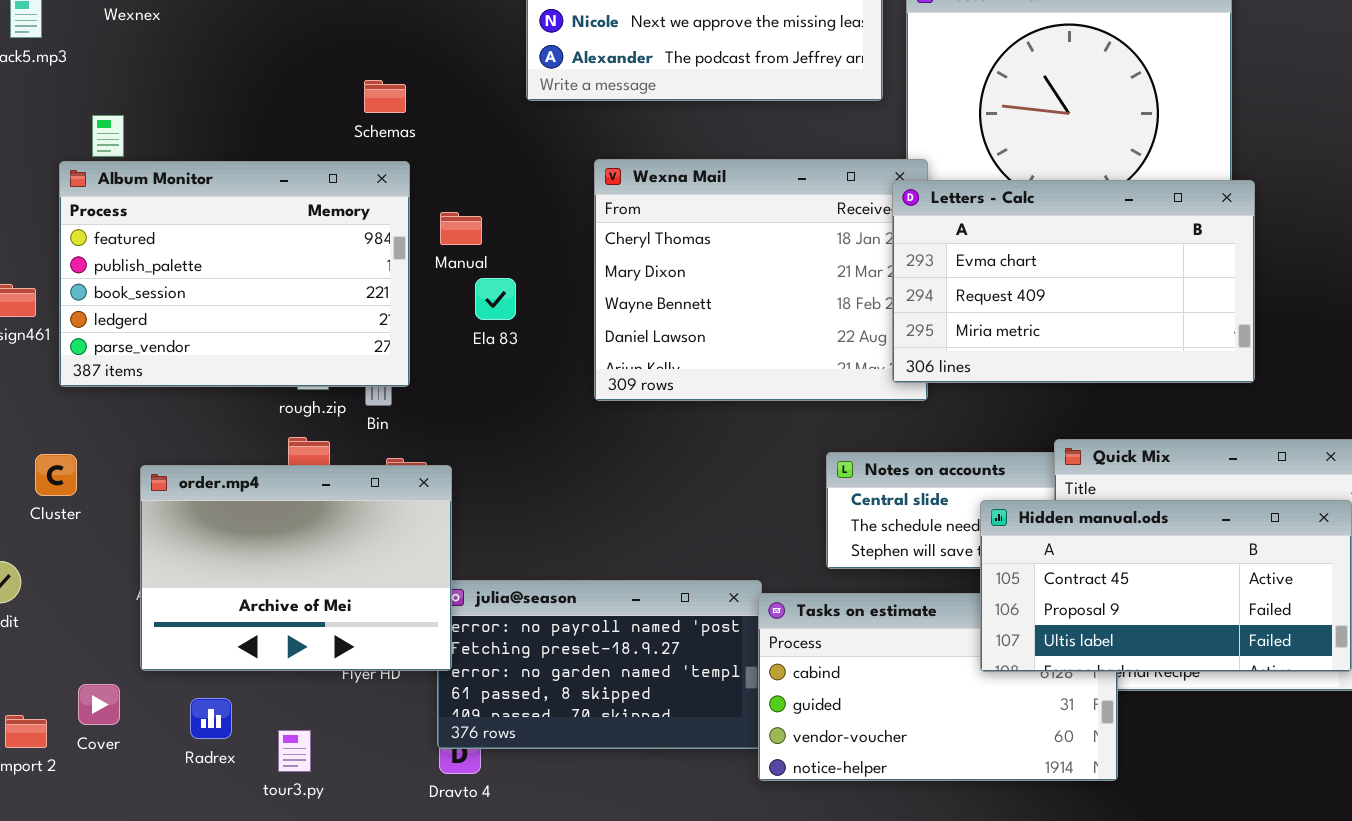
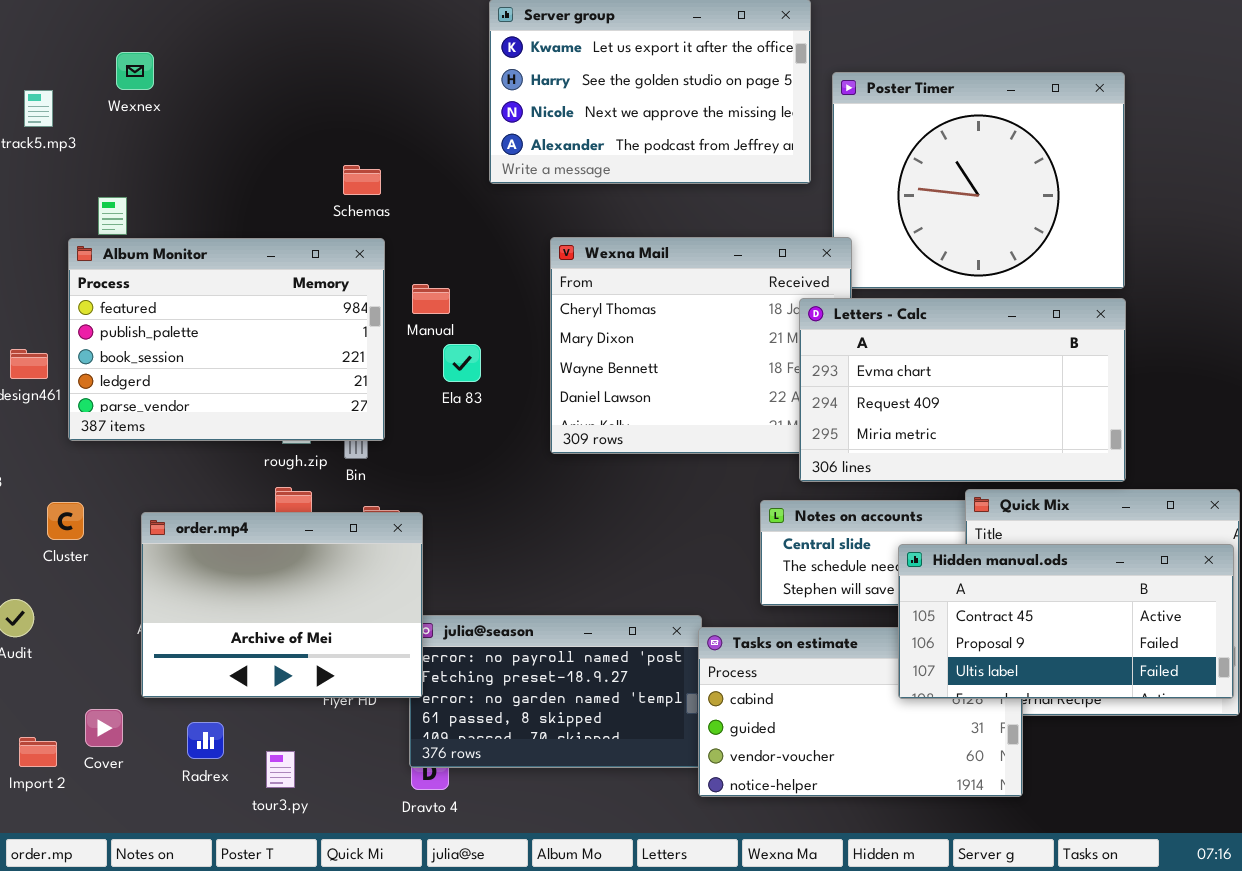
Letters - Calc: [892,180,1255,383] -> [799,298,1126,482], moved

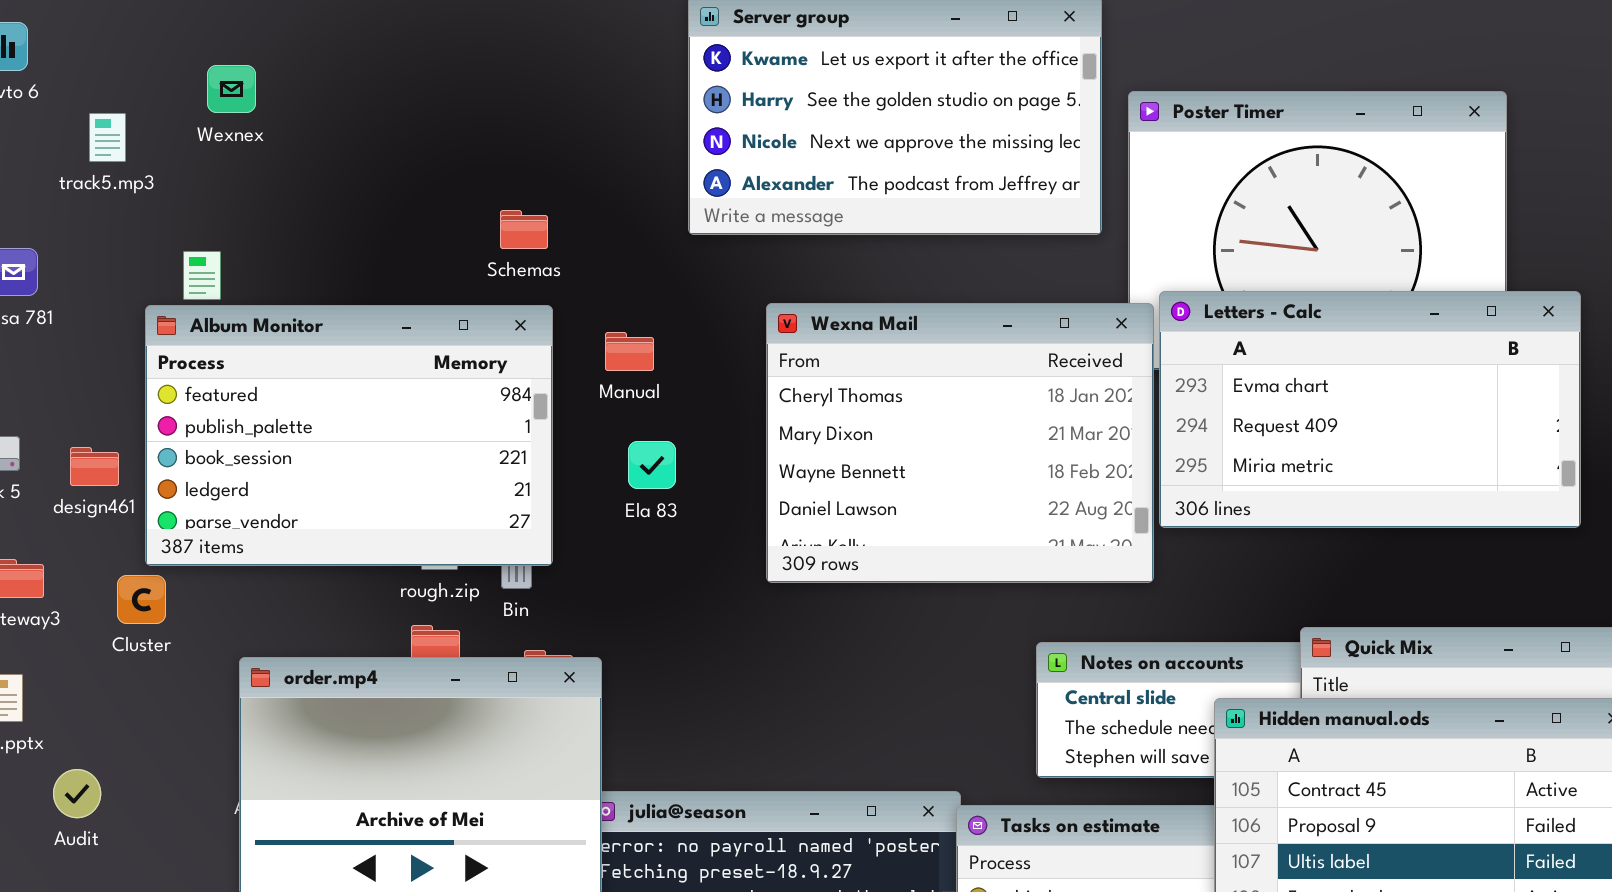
Manual: [412,284,450,314] -> [605,332,654,371], moved
Letters - Calc: [799,298,1126,482] -> [1159,291,1581,528], moved
Cluster: [47,502,84,540] -> [117,575,166,624], moved

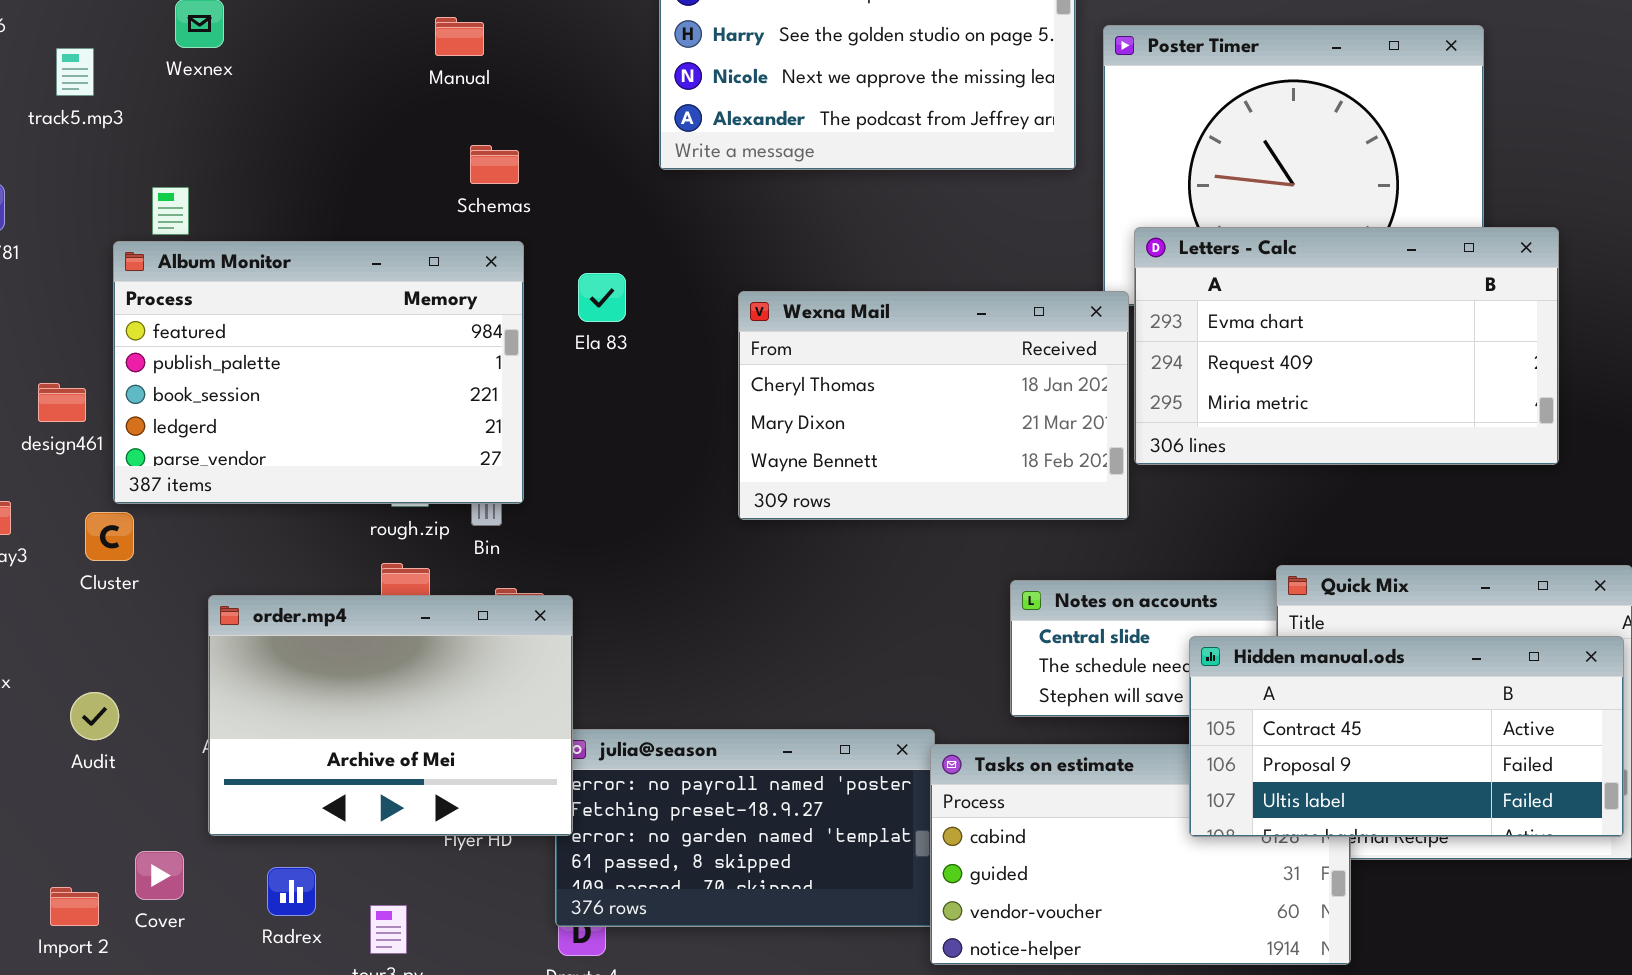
Wexna Mail: [766,303,1154,583] -> [738,291,1129,520], resized
Manual: [605,332,654,371] -> [435,17,484,56], moved
Ela 83: [628,441,676,489] -> [578,273,626,322], moved
Audit: [53,769,101,818] -> [70,692,119,740], moved

